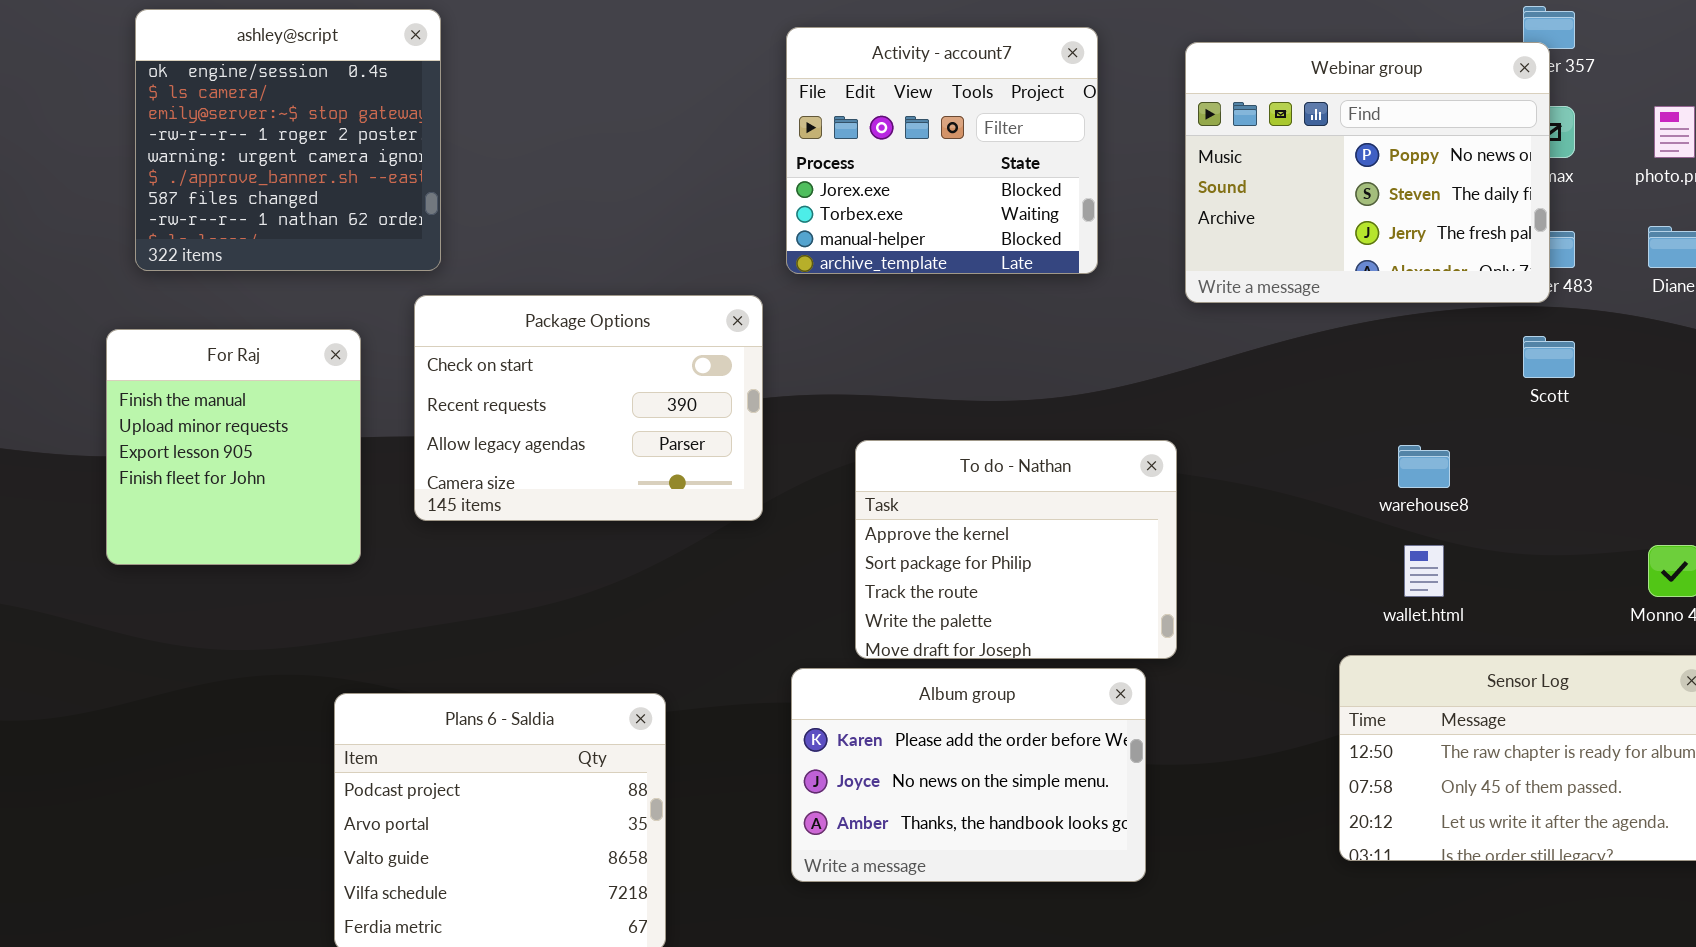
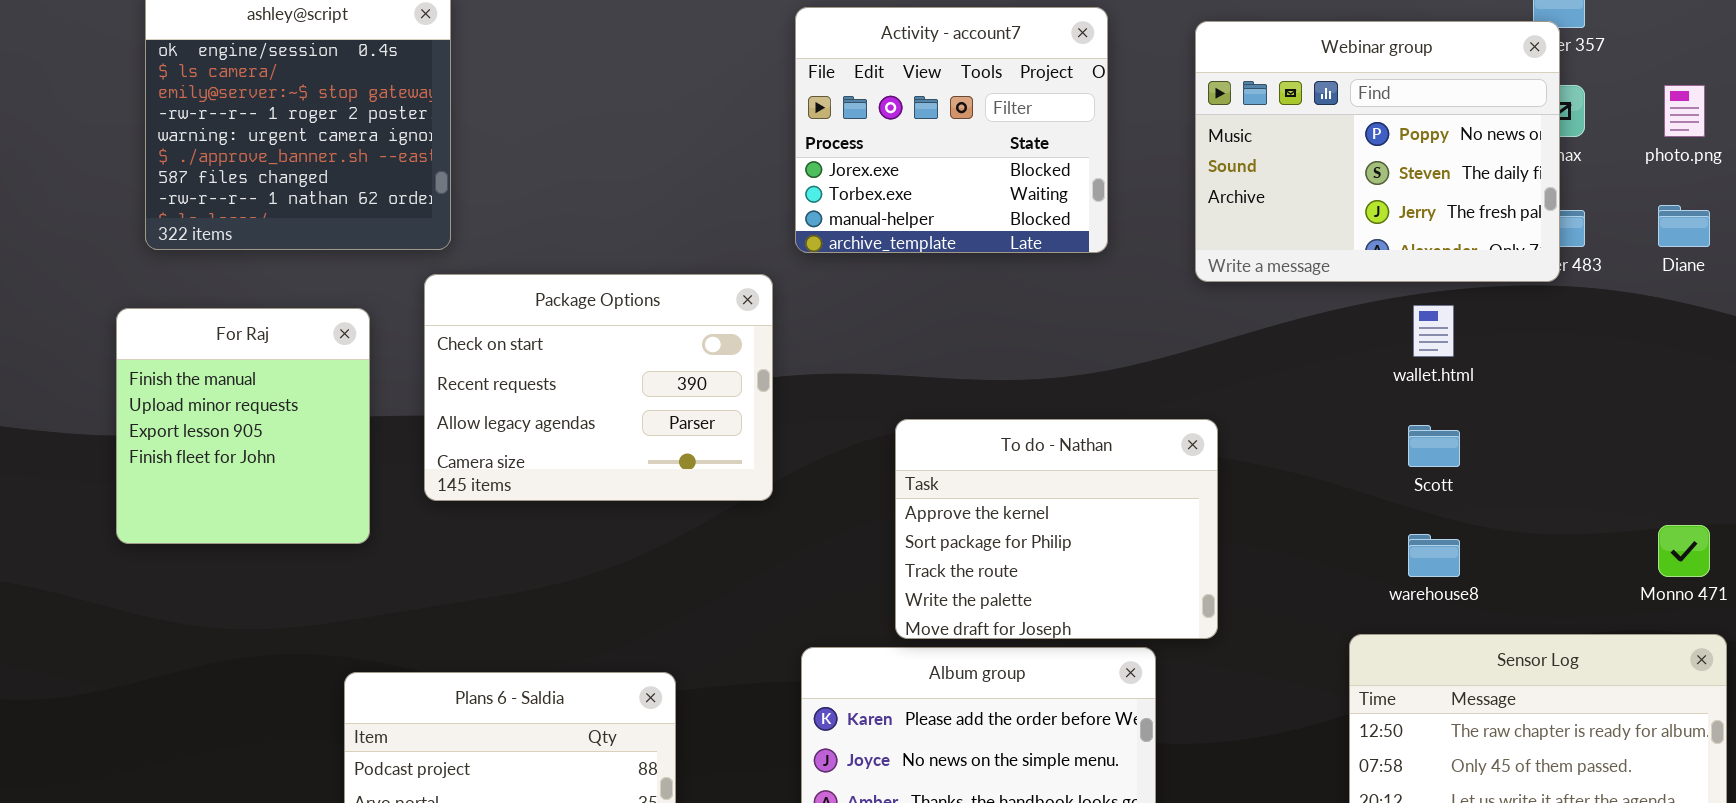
Scott: [1523,336,1575,378] -> [1408,425,1460,467], moved
To do - Nathan: [855,440,1177,659] -> [895,419,1218,639], moved
warehouse8: [1398,445,1450,488] -> [1408,534,1460,577], moved
wallet.html: [1404,545,1444,597] -> [1413,305,1454,357], moved

